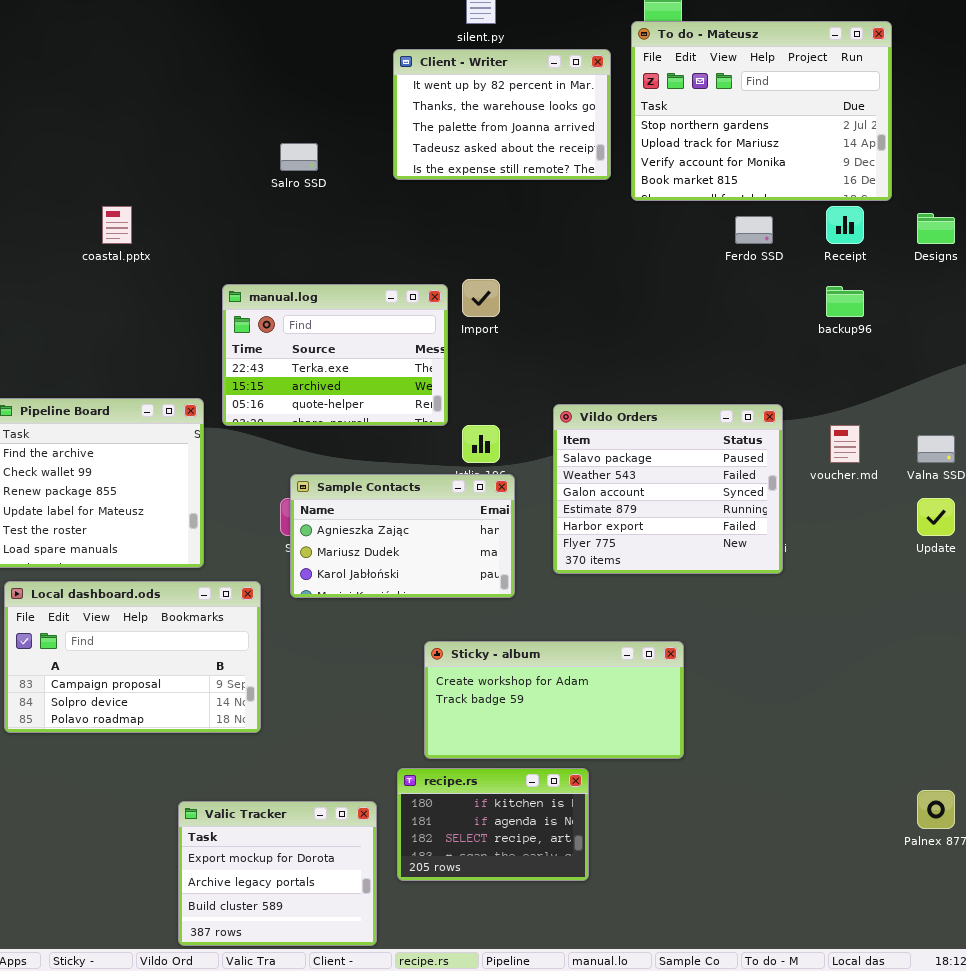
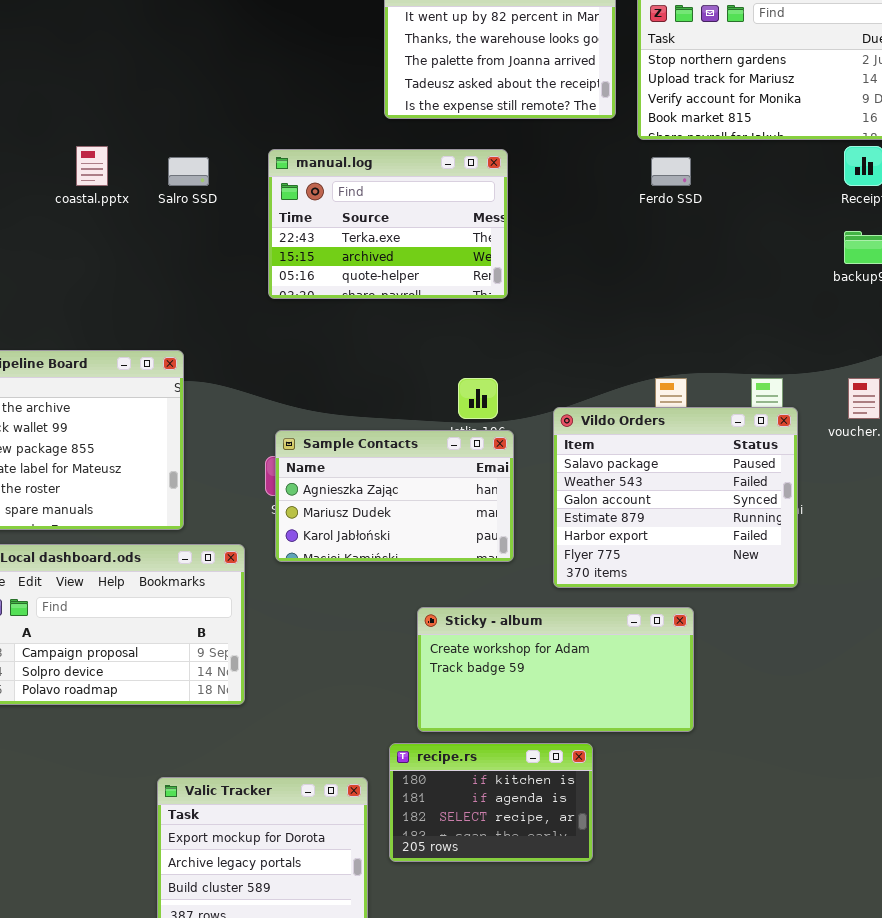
Salro SSD: [280,143,318,171] -> [168,157,209,186], moved
Ferdo SSD: [735,216,773,244] -> [651,157,691,186], moved
manual.log: [222,284,448,426] -> [268,149,508,299], moved
Vildo Orders: [553,404,783,574] -> [553,407,798,588], moved

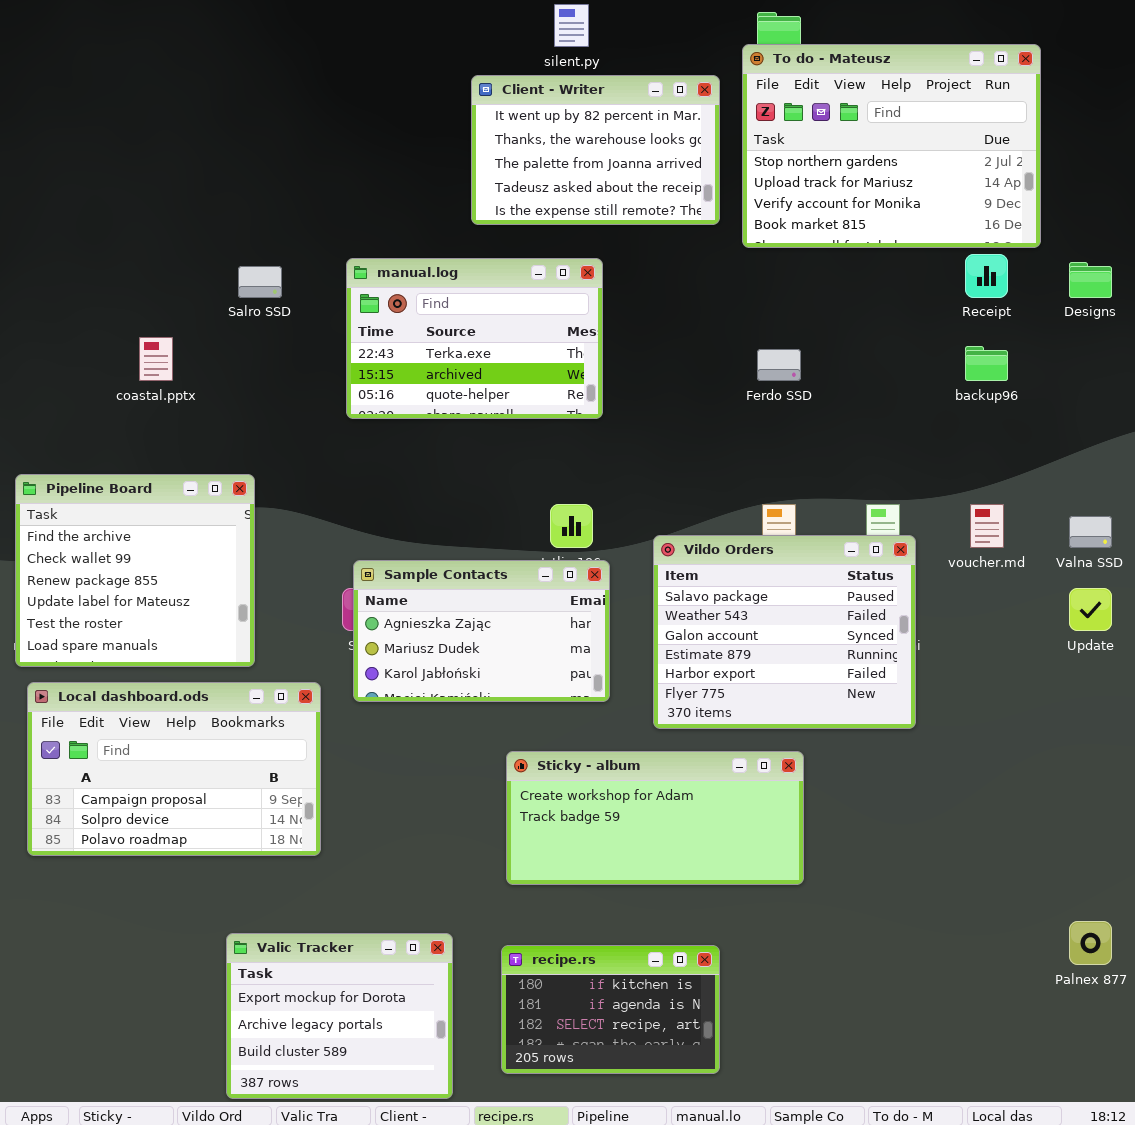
coastal.pptx: [76,146,108,186] -> [139,337,173,381], moved
Ferdo SSD: [651,157,691,186] -> [757,349,801,381], moved
recipe.rs: [389,743,593,862] -> [501,945,720,1074], moved

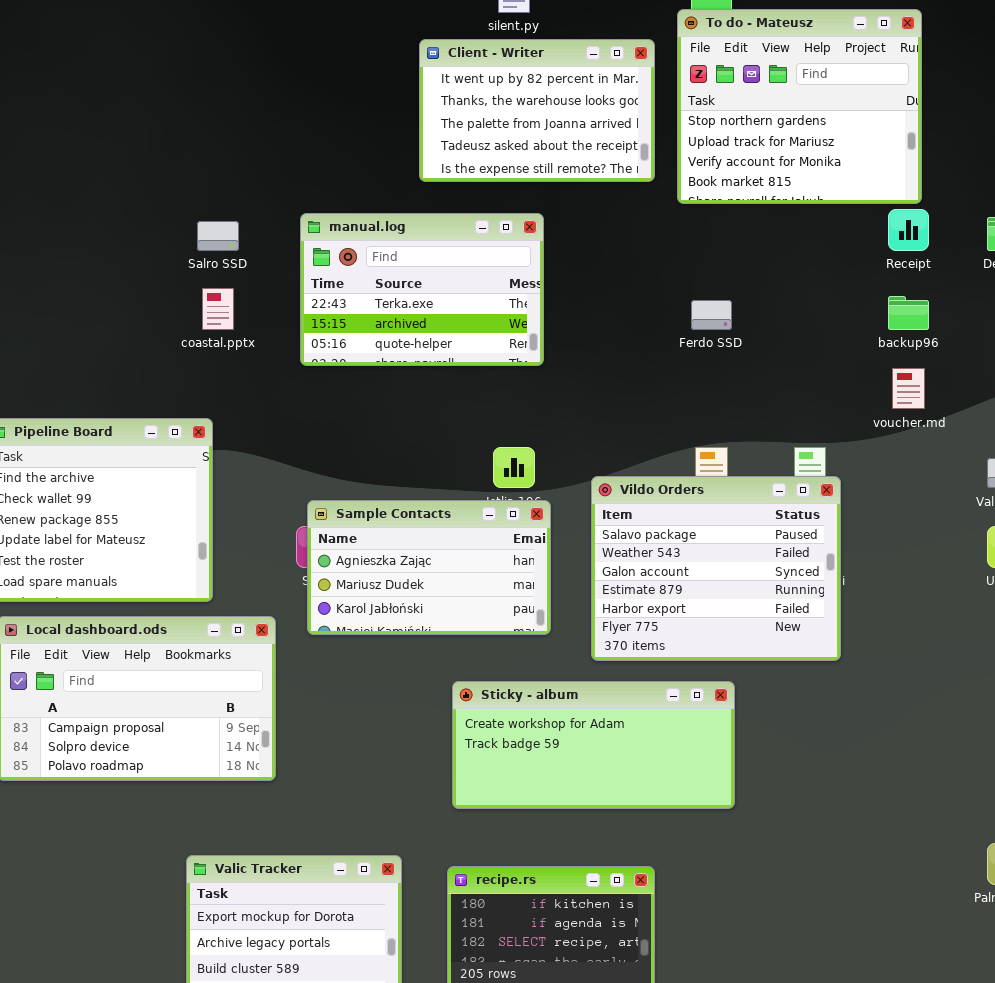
To do - Mateusz: [742,44,1041,248] -> [677,9,922,204], resized
coastal.pptx: [139,337,173,381] -> [202,288,234,330], moved
voucher.md: [970,504,1004,548] -> [892,368,925,409], moved

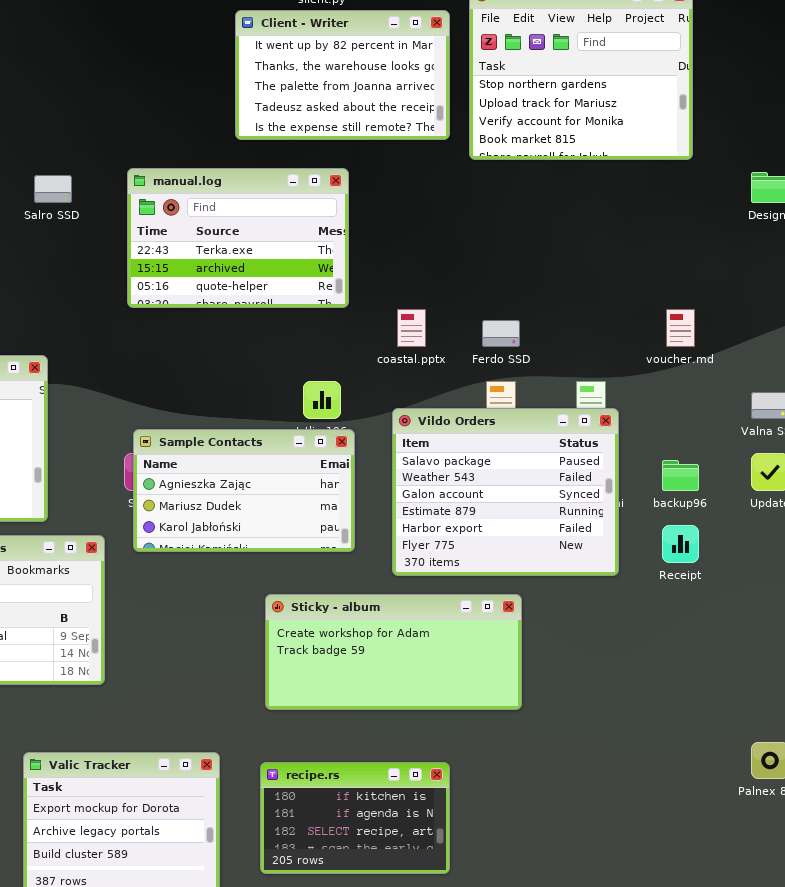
Receipt: [888,209,929,251] -> [662,525,699,563], moved
coastal.pptx: [202,288,234,330] -> [397,309,426,347], moved
backup96: [888,296,929,330] -> [662,460,699,491], moved
Ferdo SSD: [691,300,732,330] -> [482,320,520,347], moved

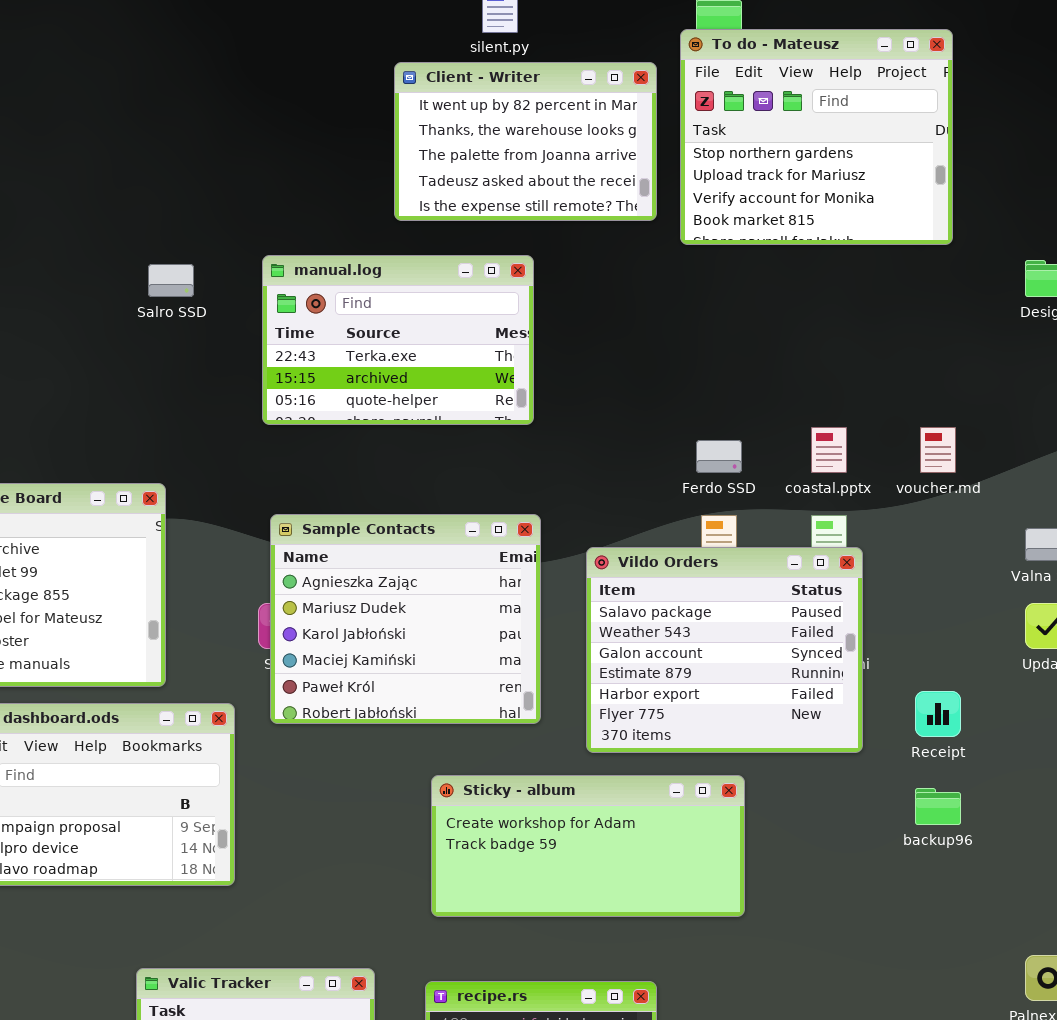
coastal.pptx: [397,309,426,347] -> [811,427,847,473], moved
Sample Contacts: [133,429,355,552] -> [270,514,541,724], resized
backup96: [662,460,699,491] -> [915,788,961,825], moved

